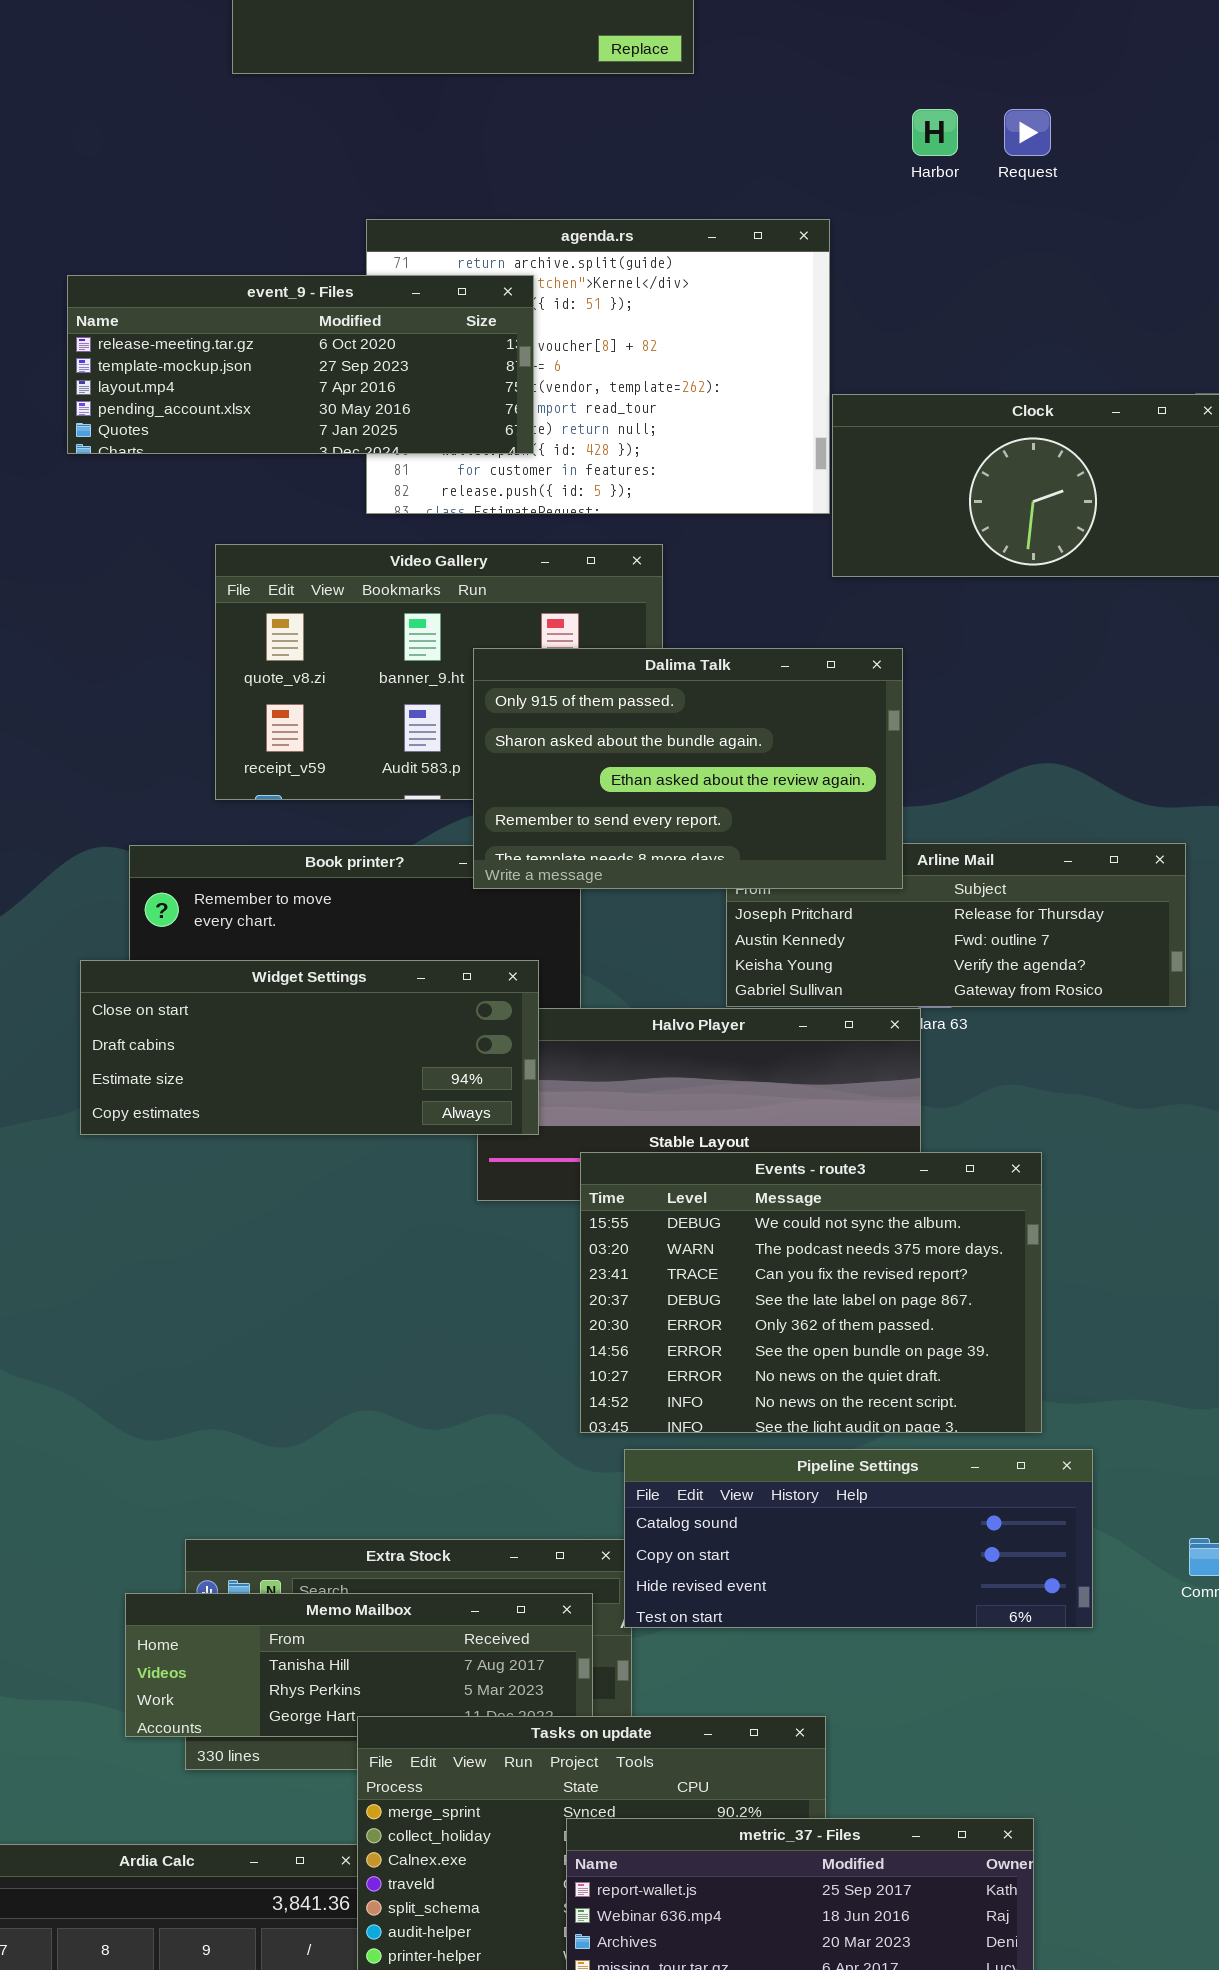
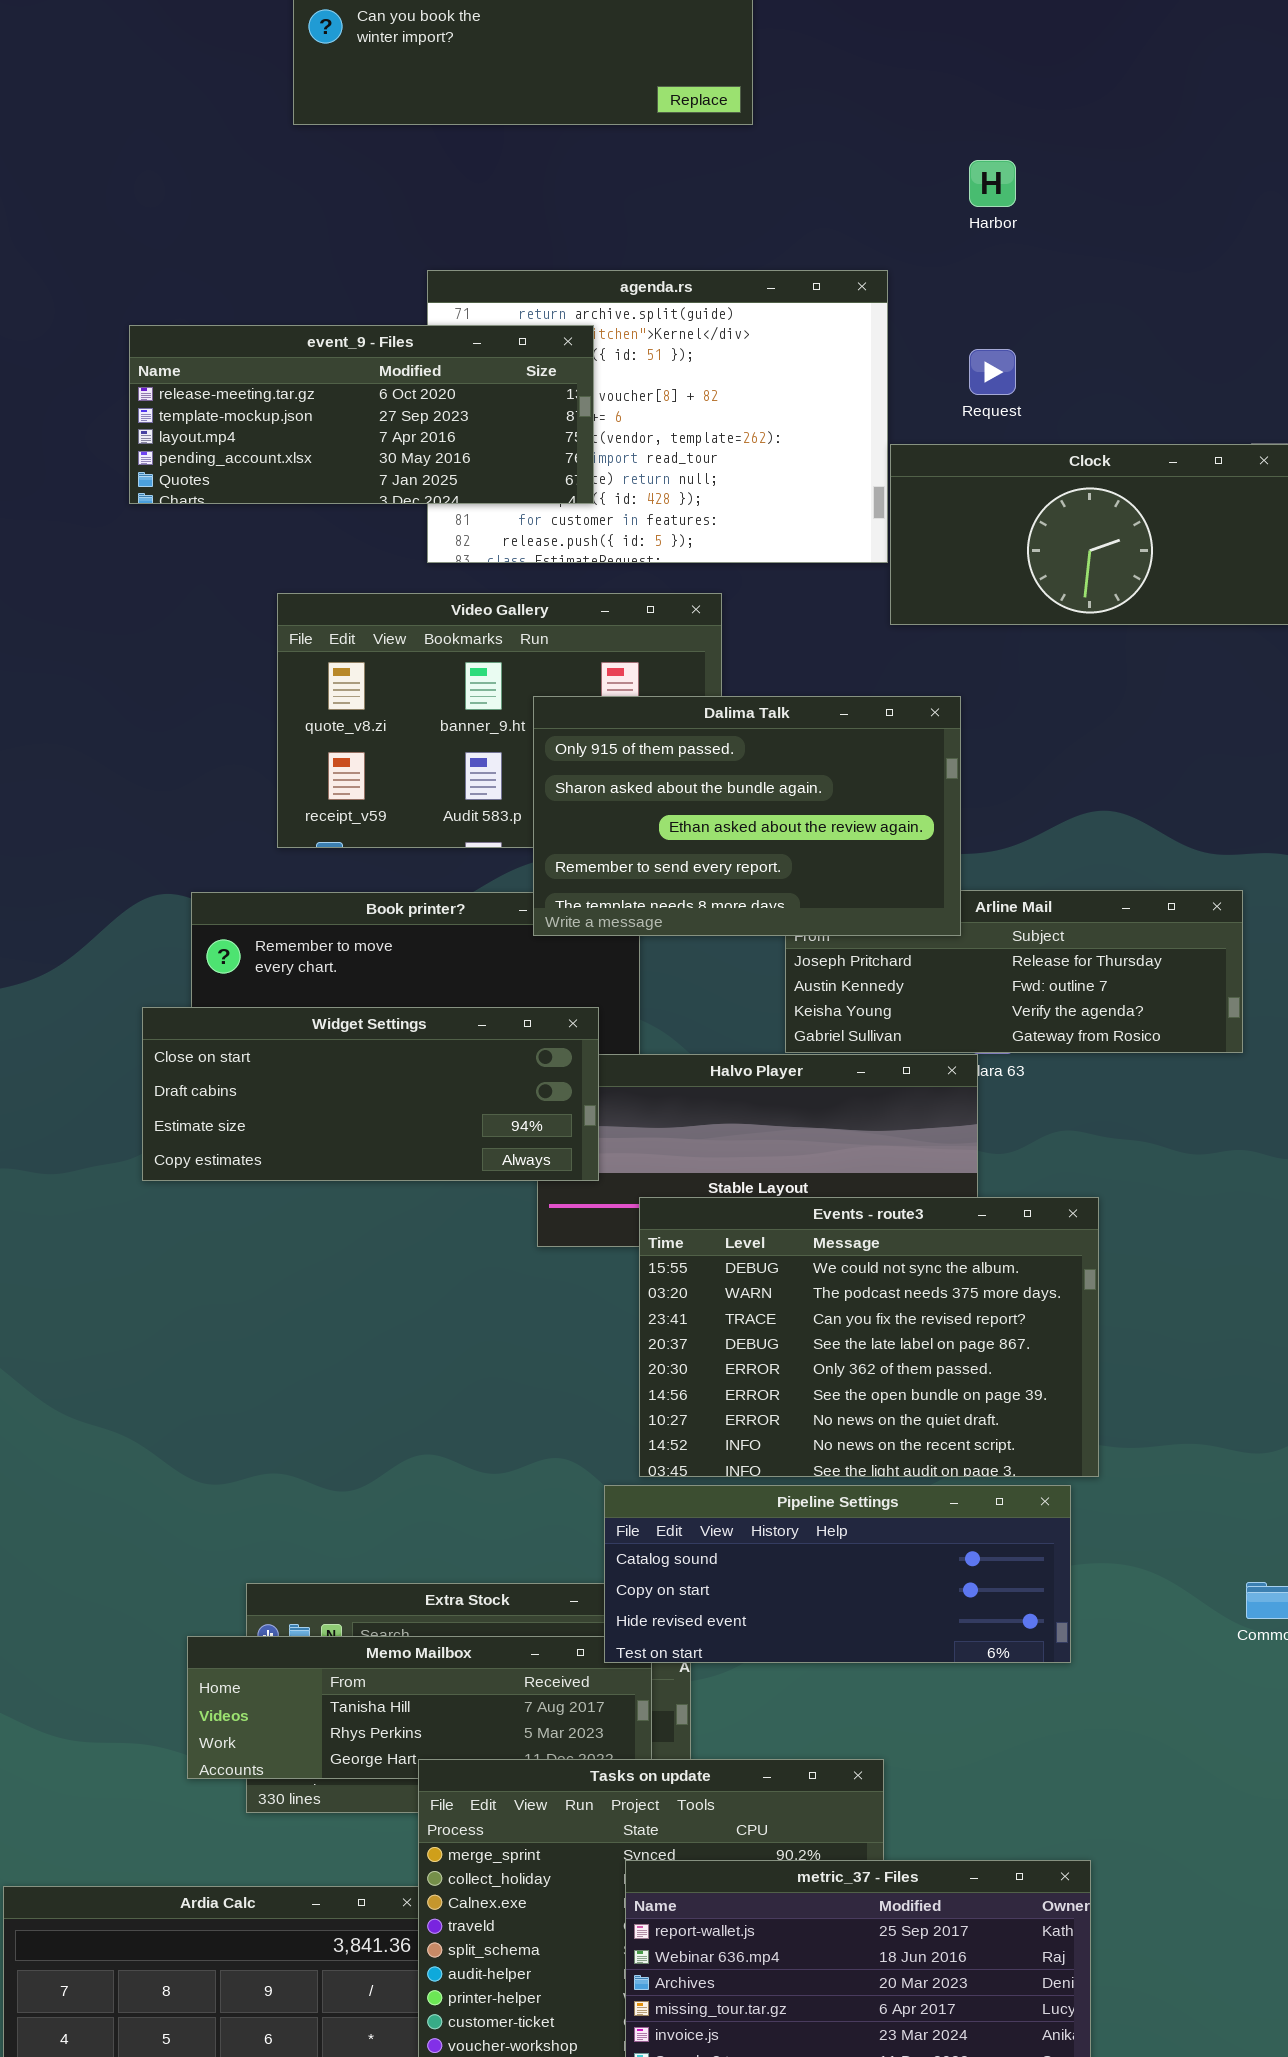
Request: [1004,109,1051,156] -> [969,349,1016,395], moved
Pipeline Settings: [624,1449,1093,1628] -> [604,1485,1071,1663], moved

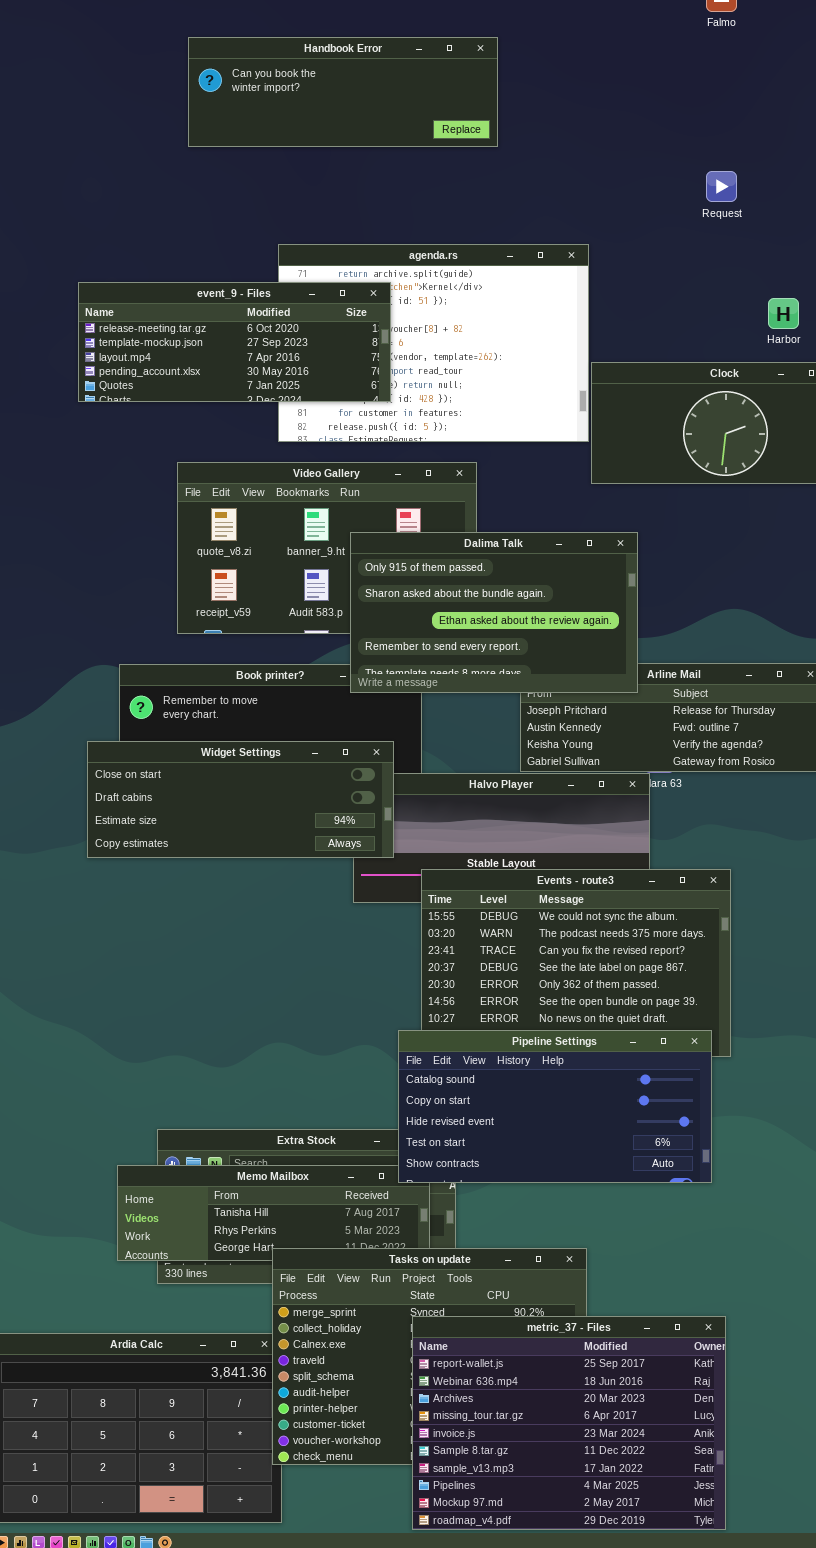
Harbor: [969,160,1016,207] -> [768,298,799,329], moved
Request: [969,349,1016,395] -> [706,171,737,202], moved
Pipeline Settings: [604,1485,1071,1663] -> [398,1030,712,1183], resized

